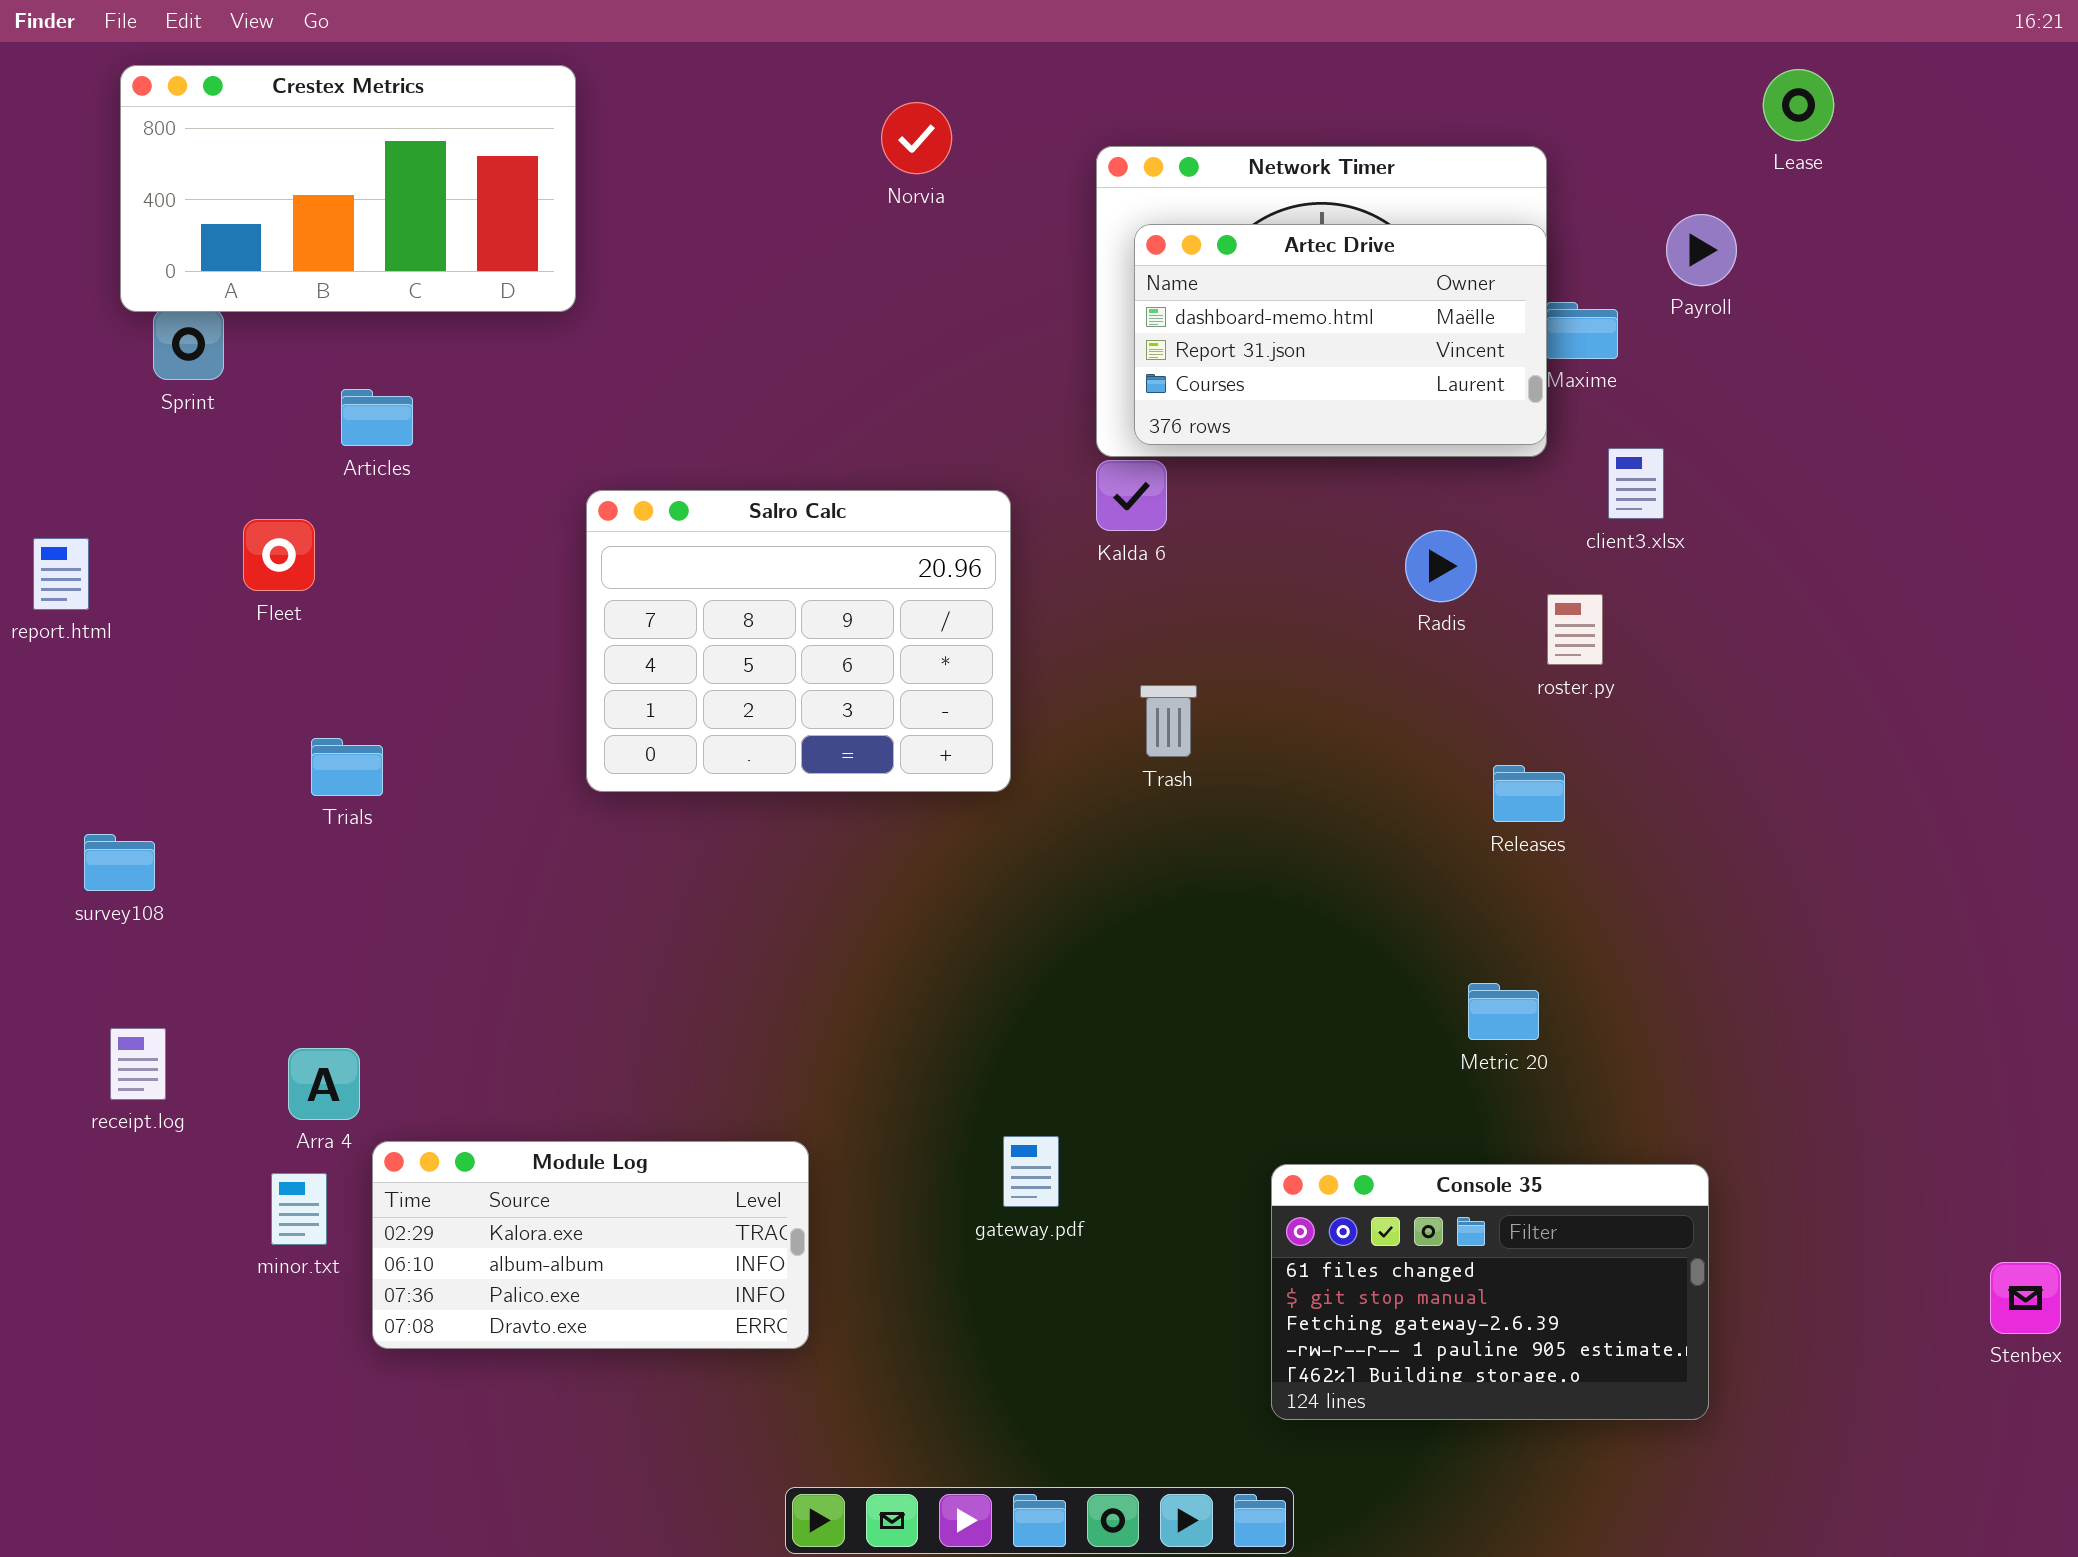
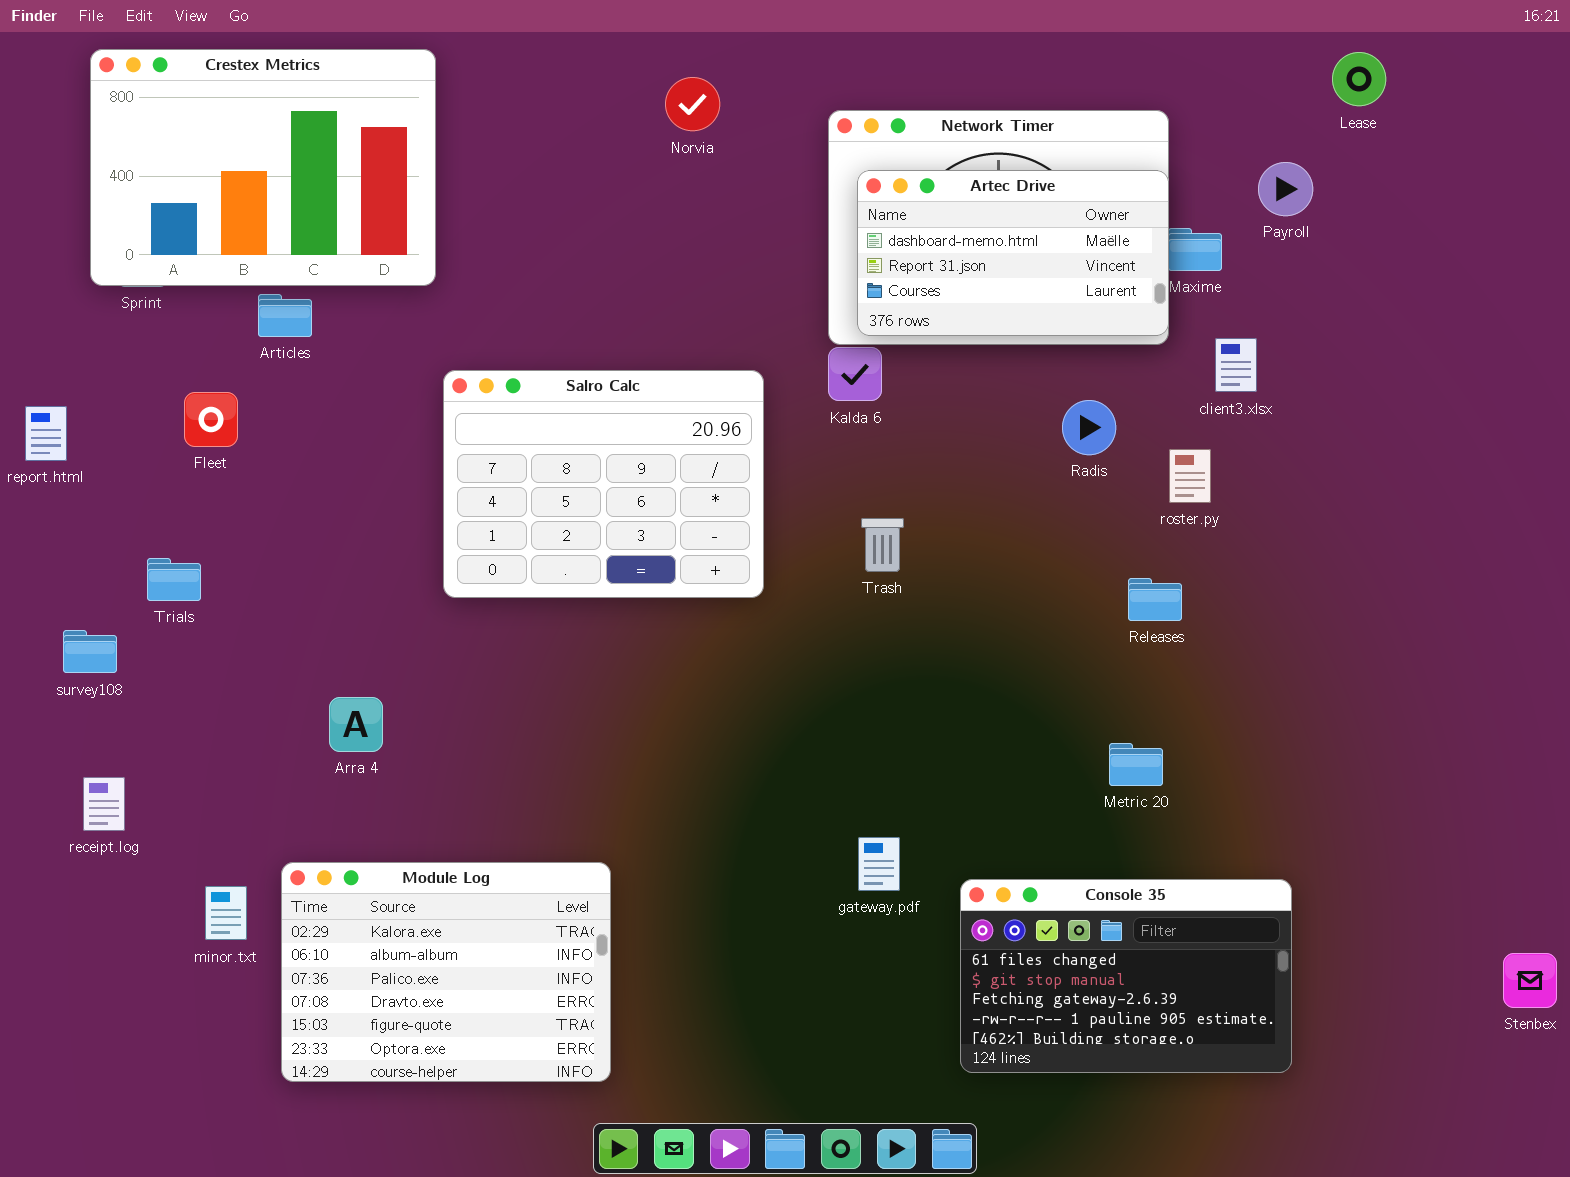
Crestex Metrics: [120,65,576,312] -> [90,49,436,286], resized
Trials: [311,738,383,796] -> [147,558,201,601], moved
Arra 4: [288,1048,360,1120] -> [329,697,383,752], moved
gateway.pdf: [1003,1136,1059,1207] -> [858,837,900,891], moved
Module Log: [372,1141,809,1349] -> [281,862,611,1082], resized

